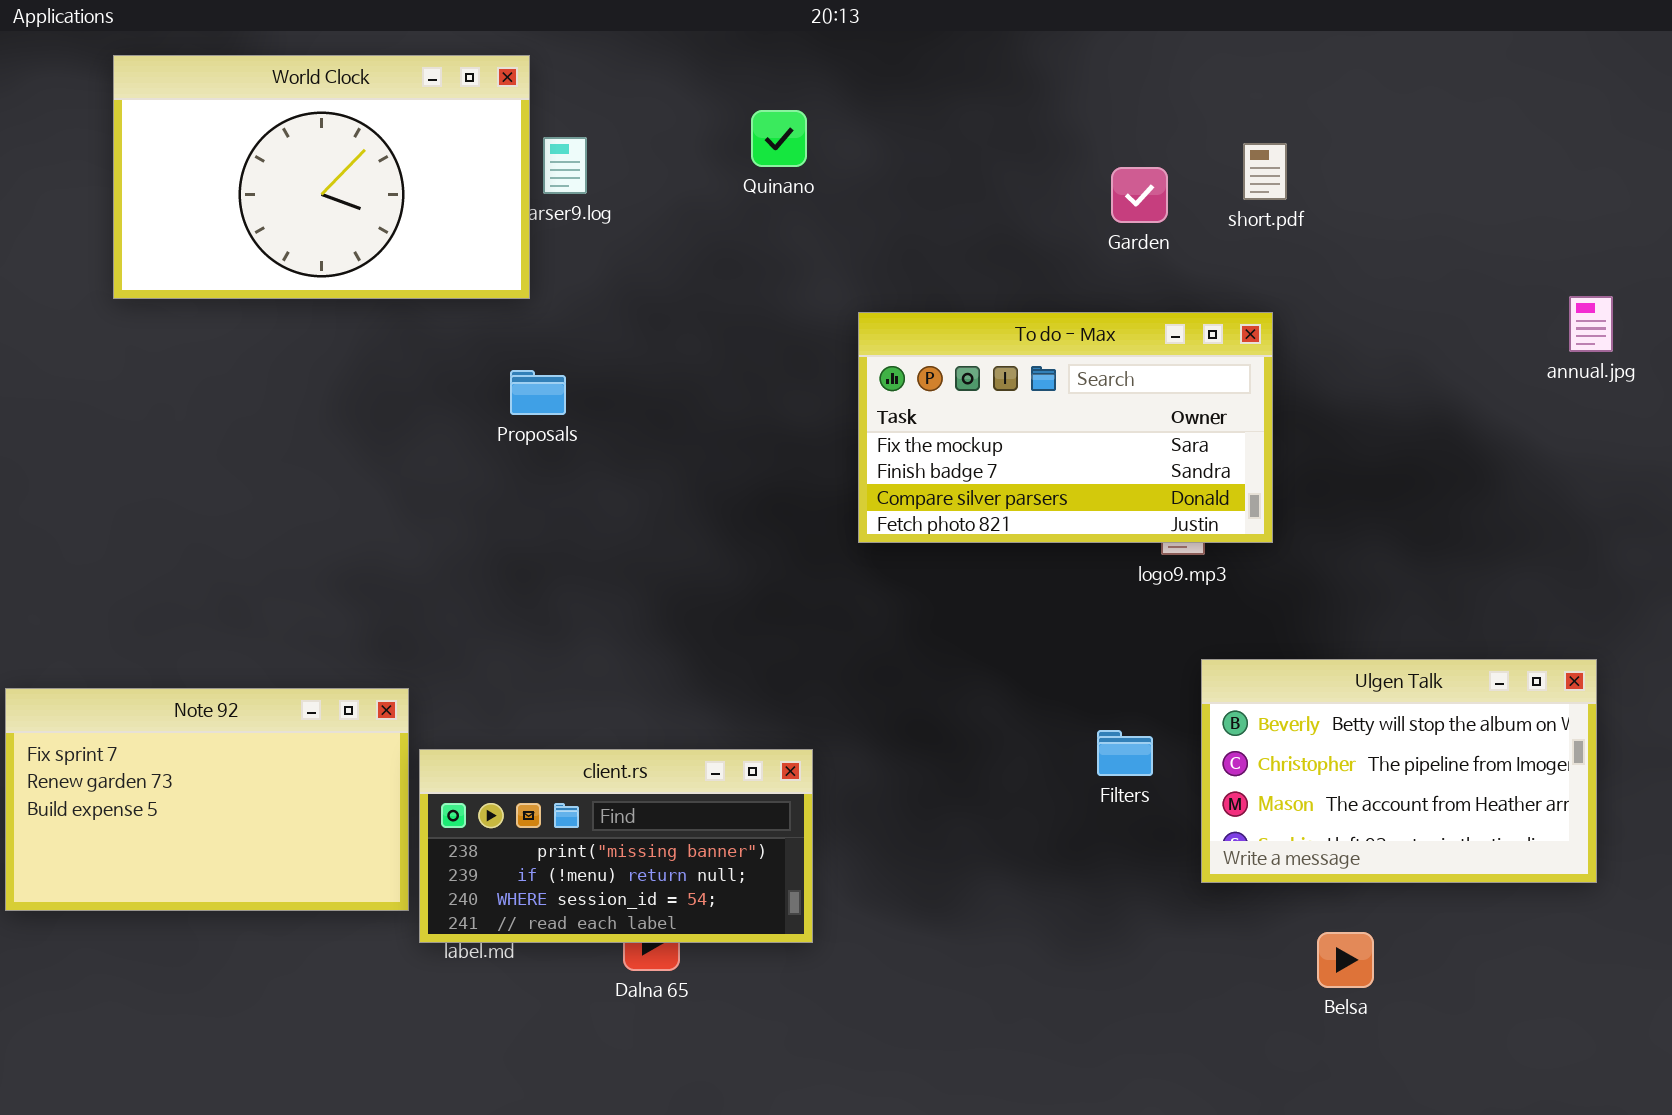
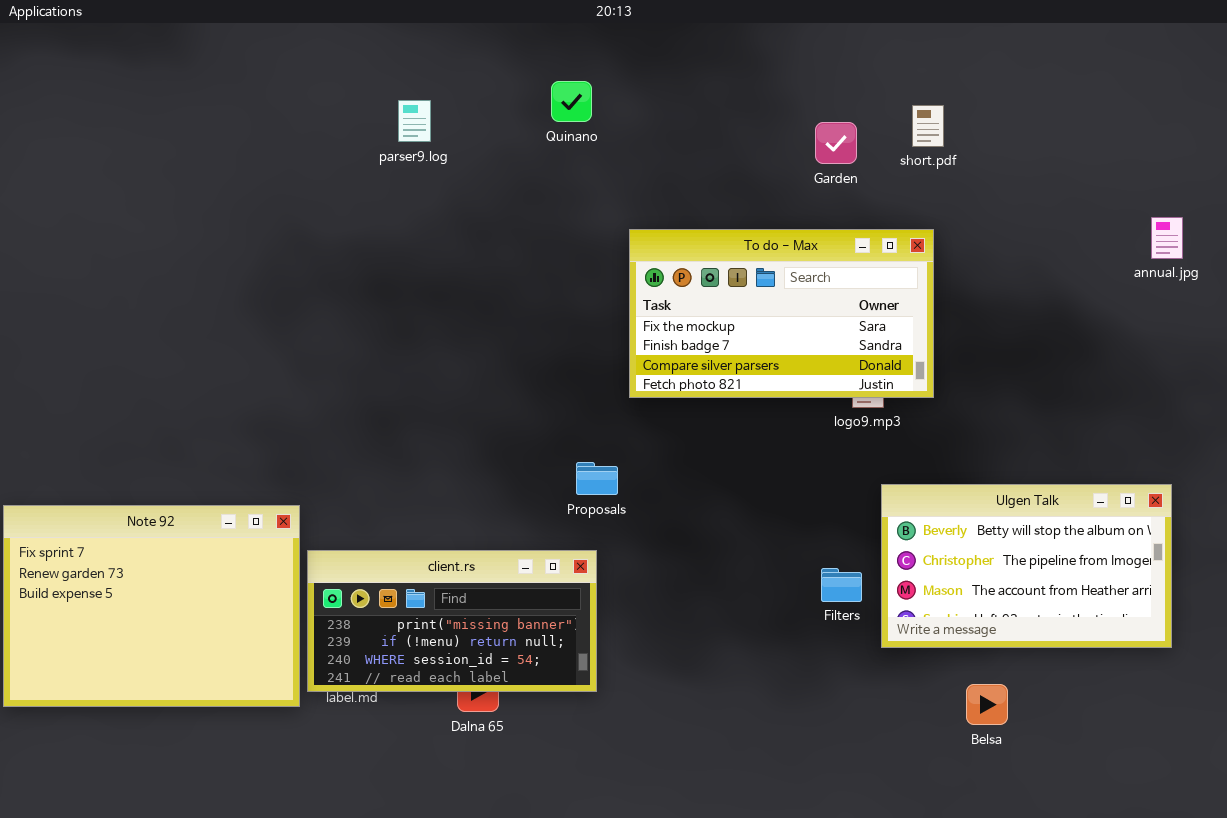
World Clock: [113,55,530,299] -> none, closed
Proposals: [510,370,566,415] -> [576,462,618,495], moved
Note 92: [5,688,409,911] -> [3,505,300,707], resized
Filters: [1097,730,1153,776] -> [821,568,862,602], moved

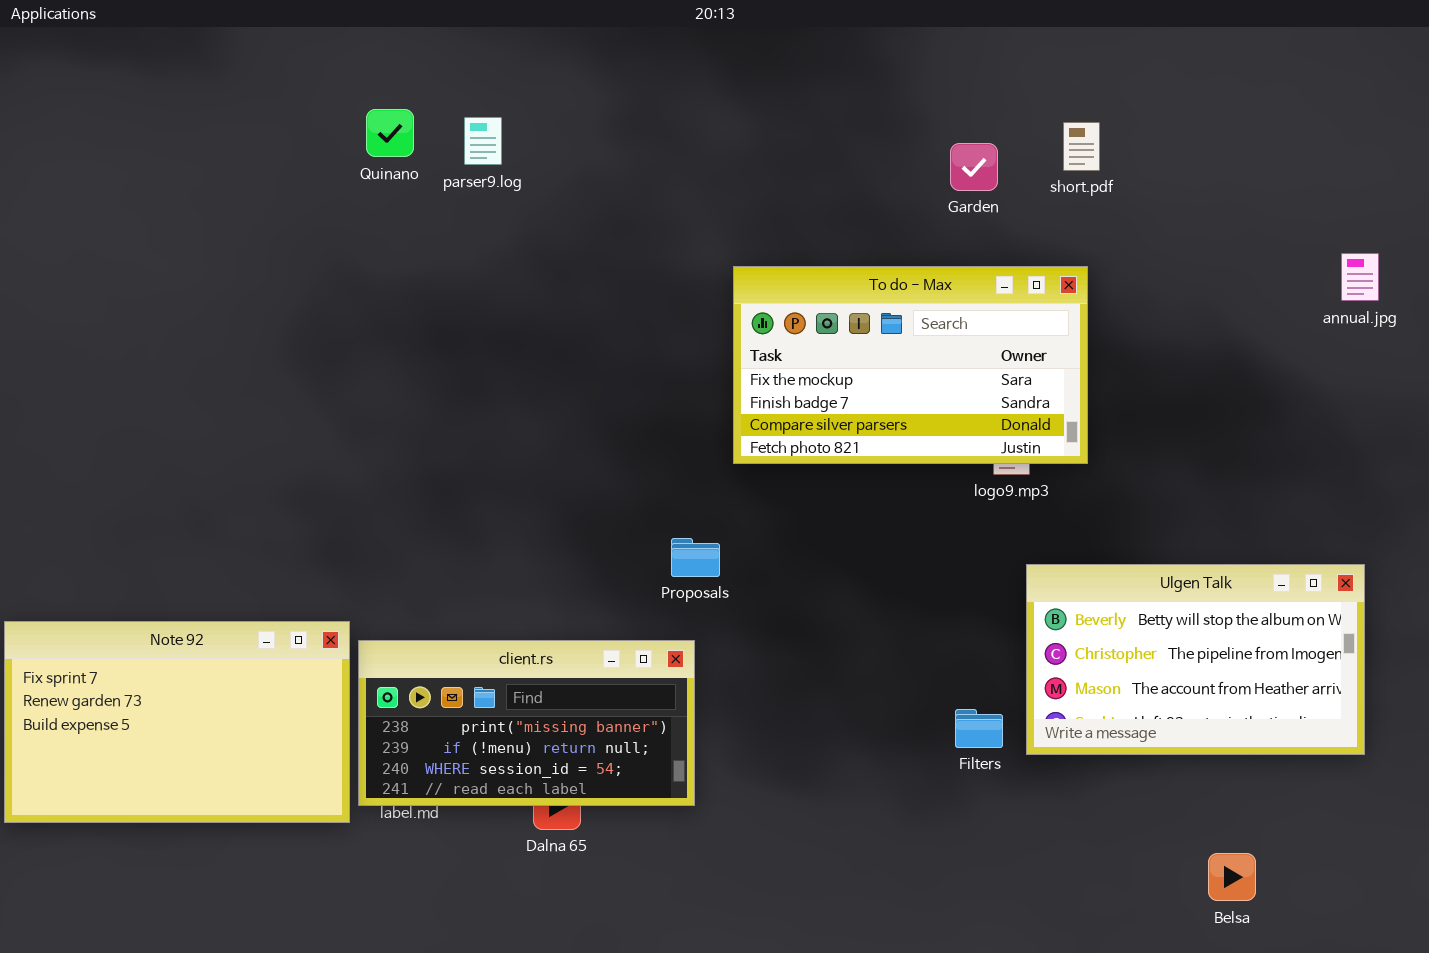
Quinano: [551,81,592,122] -> [366,109,414,157], moved
Note 92: [3,505,300,707] -> [4,621,350,823], resized
Filters: [821,568,862,602] -> [955,709,1003,748], moved
Belsa: [966,684,1008,725] -> [1208,853,1256,901], moved

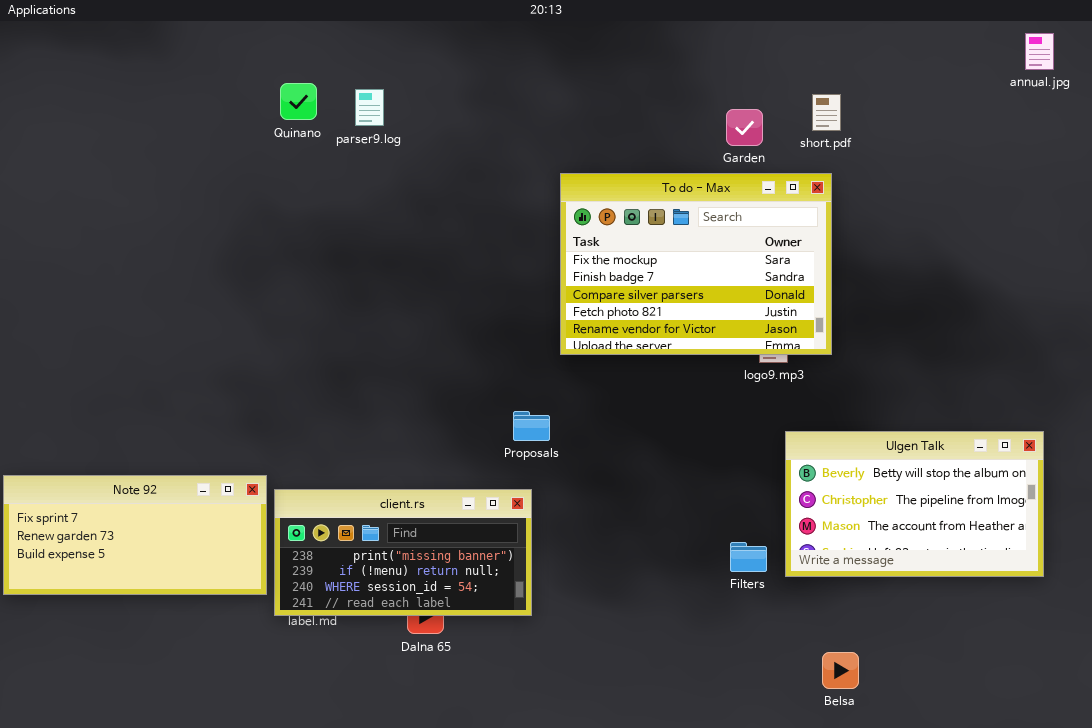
annual.jpg: [1341,253,1379,301] -> [1025,33,1054,70], moved
To do - Max: [733,266,1088,464] -> [560,173,832,355], resized
Note 92: [4,621,350,823] -> [3,475,267,595], resized
Belsa: [1208,853,1256,901] -> [822,652,859,689], moved

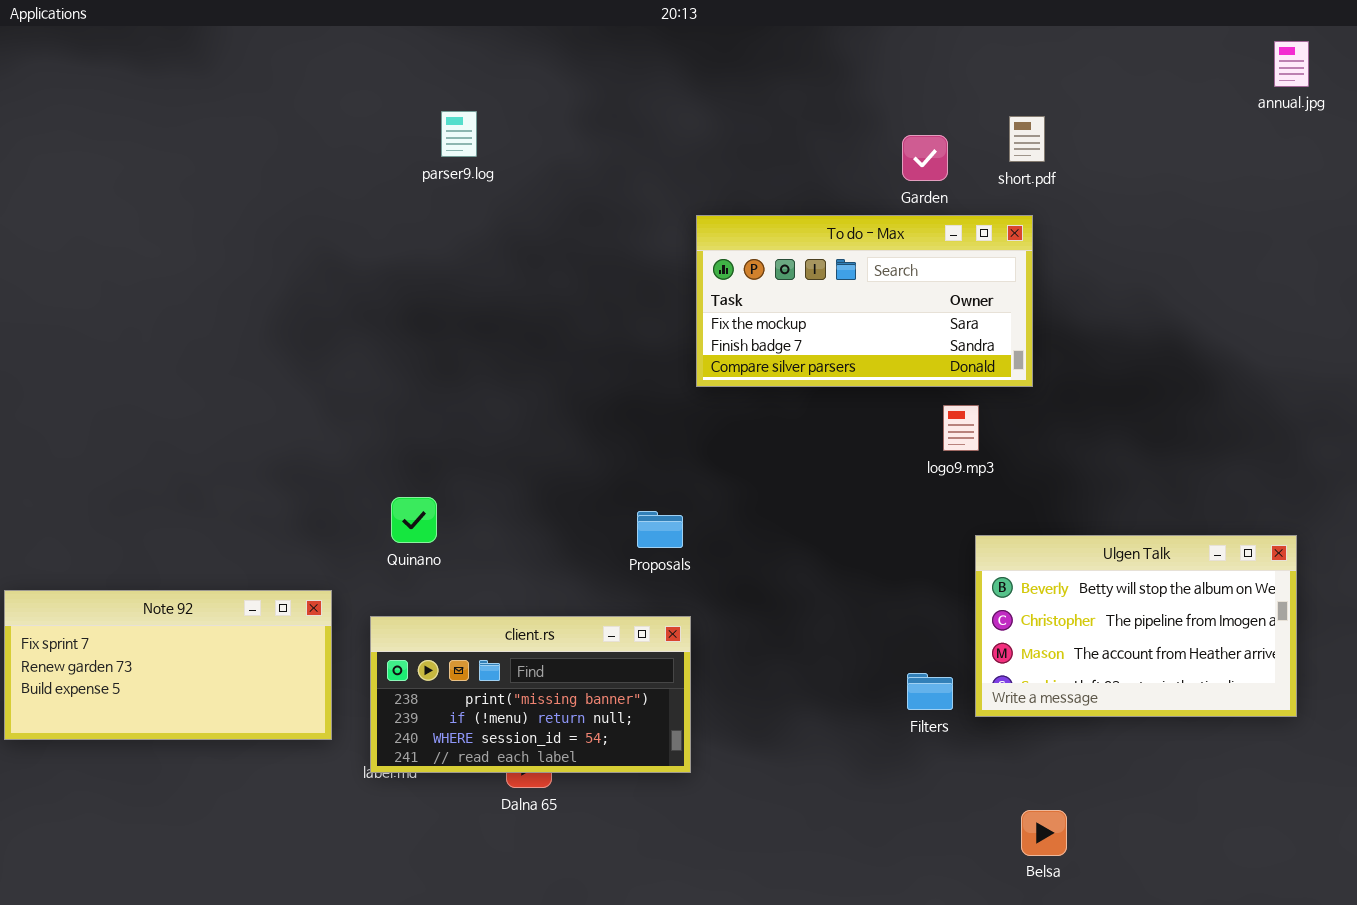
Quinano: [280,83,317,120] -> [391,497,437,543], moved
To do - Max: [560,173,832,355] -> [696,215,1033,387], resized
client.rs: [274,489,532,616] -> [370,616,691,773], moved

